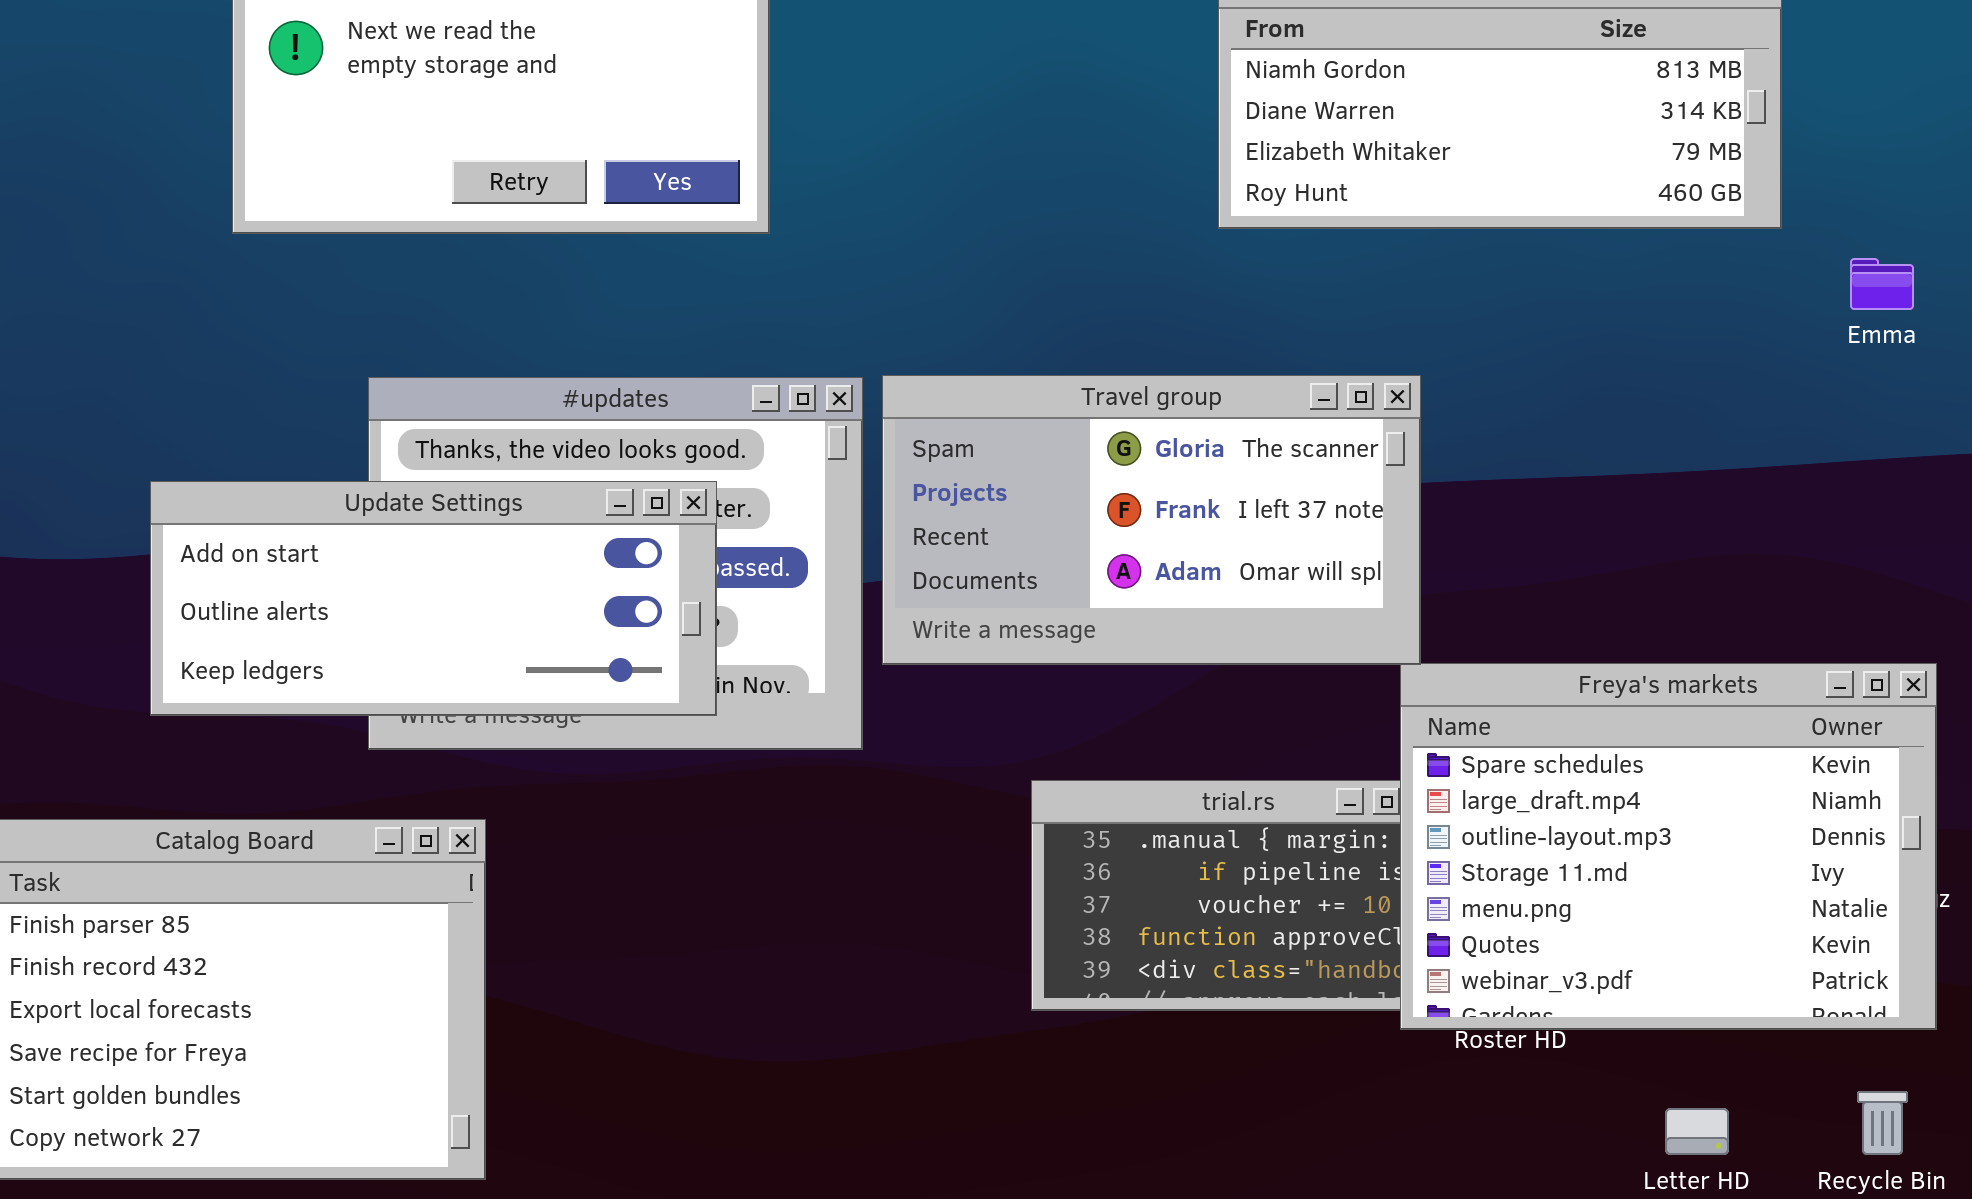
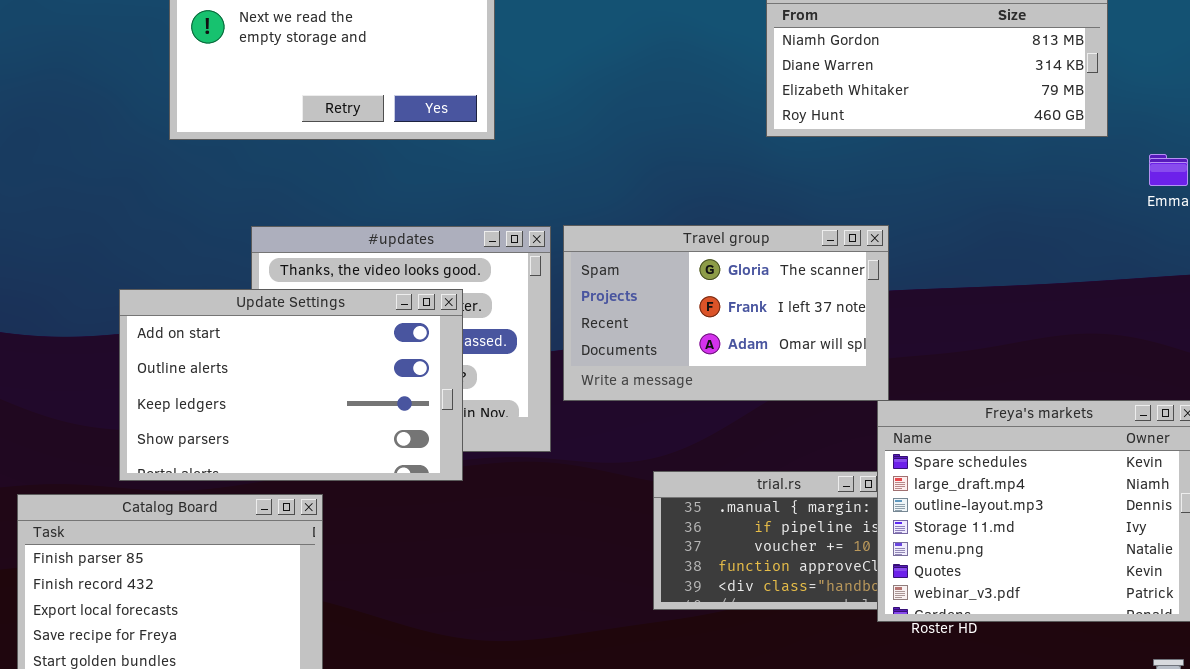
Update Settings: [150,481,717,716] -> [119,289,463,481], resized

